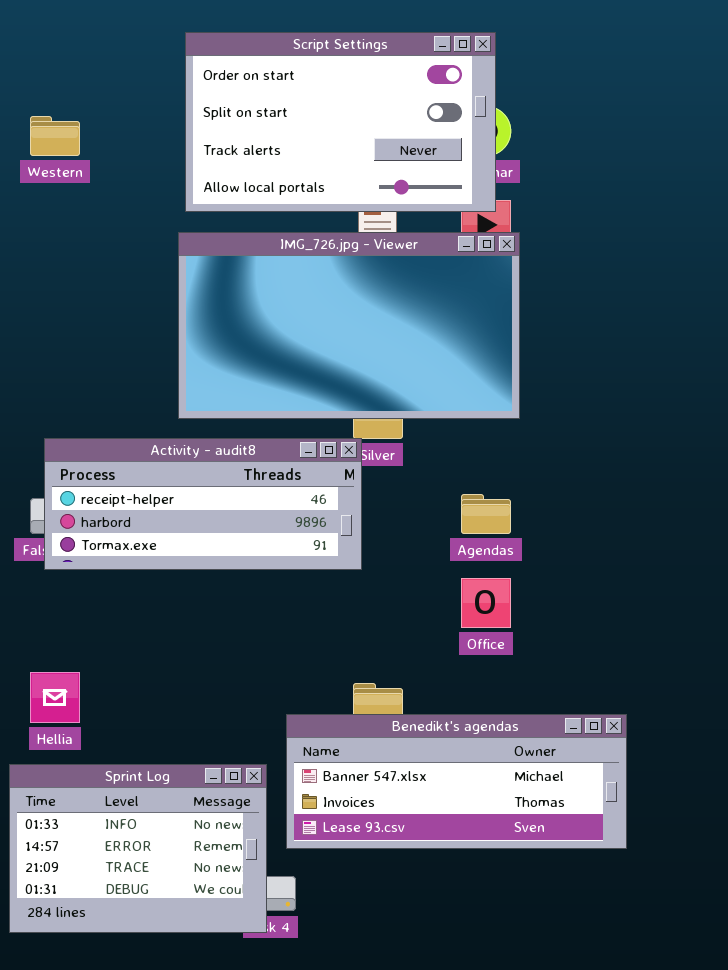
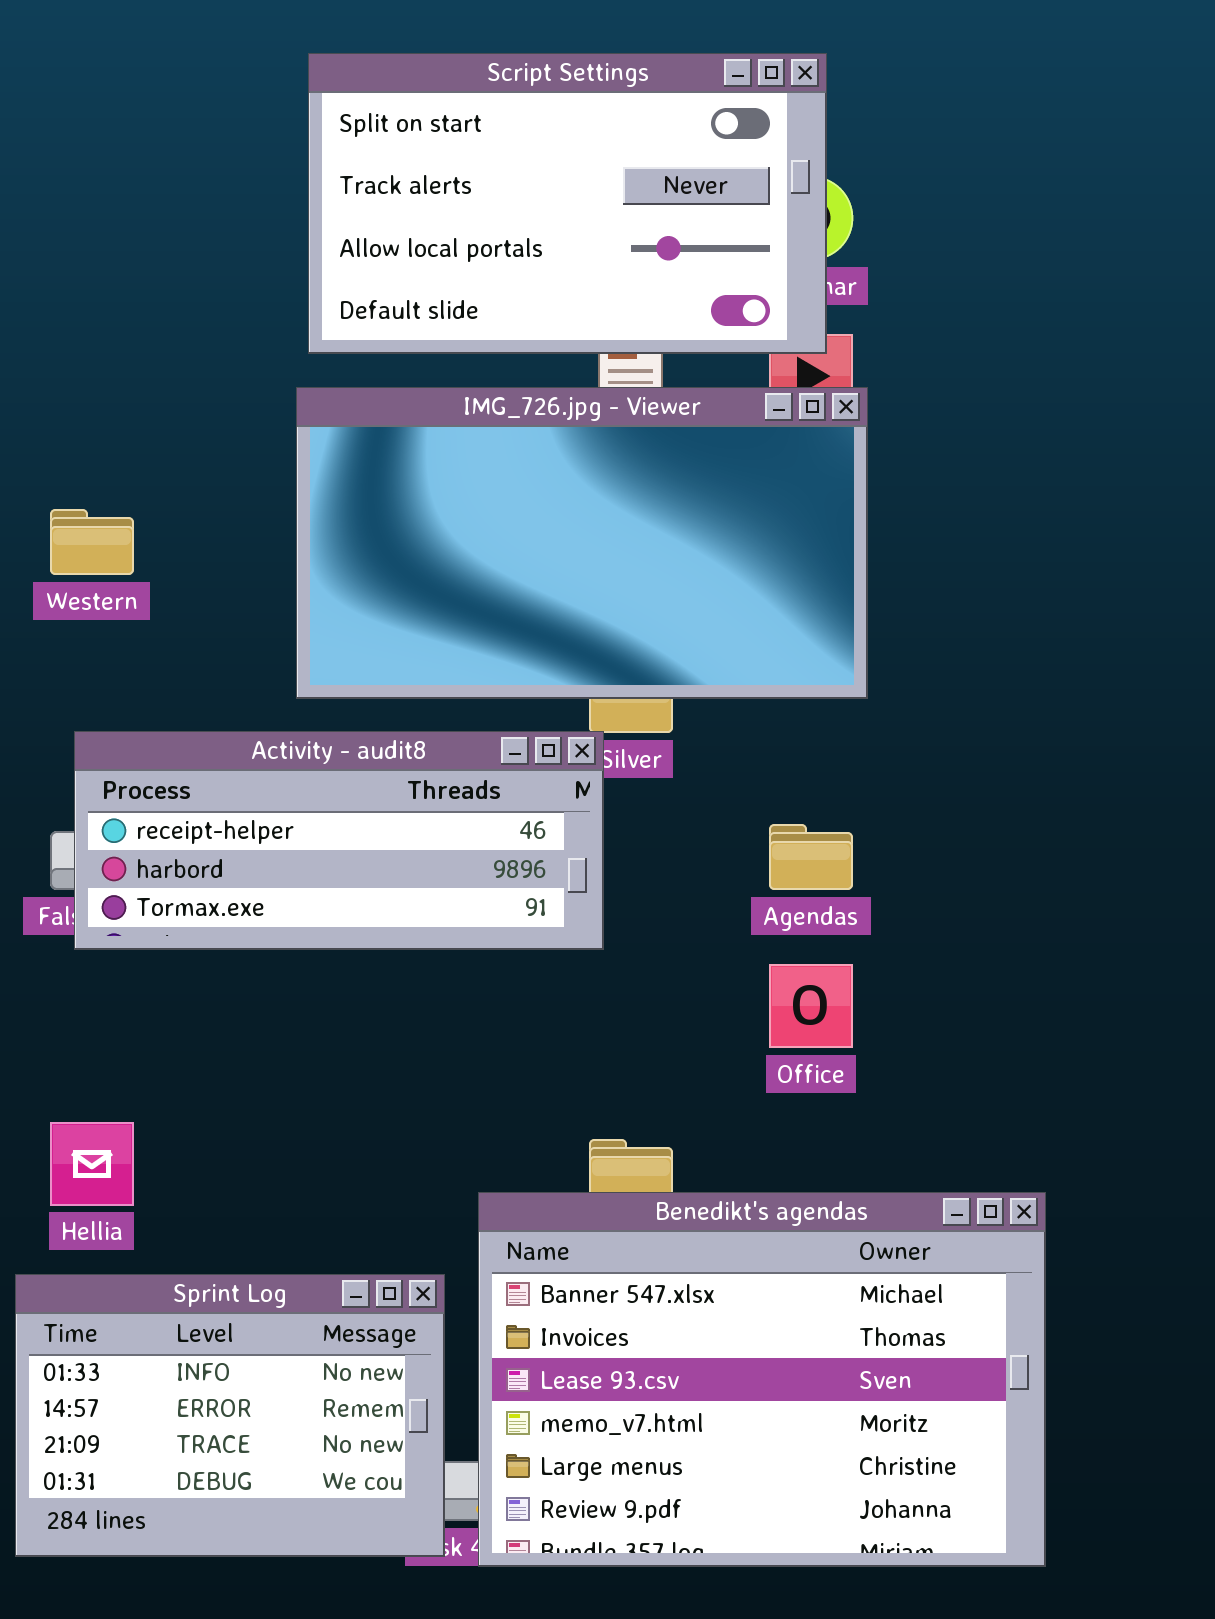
Script Settings: [185,32,496,212] -> [308,53,827,354], scrolled down 1 row
Western: [30,116,80,156] -> [50,509,134,575], moved
Benedikt's agendas: [286,714,627,849] -> [478,1192,1046,1567], resized

